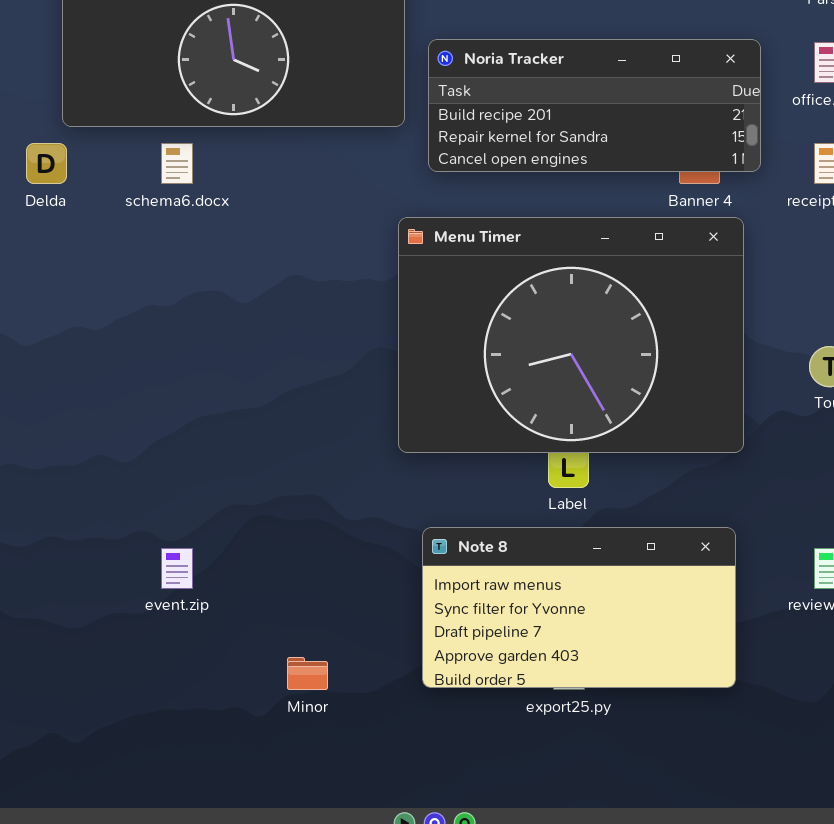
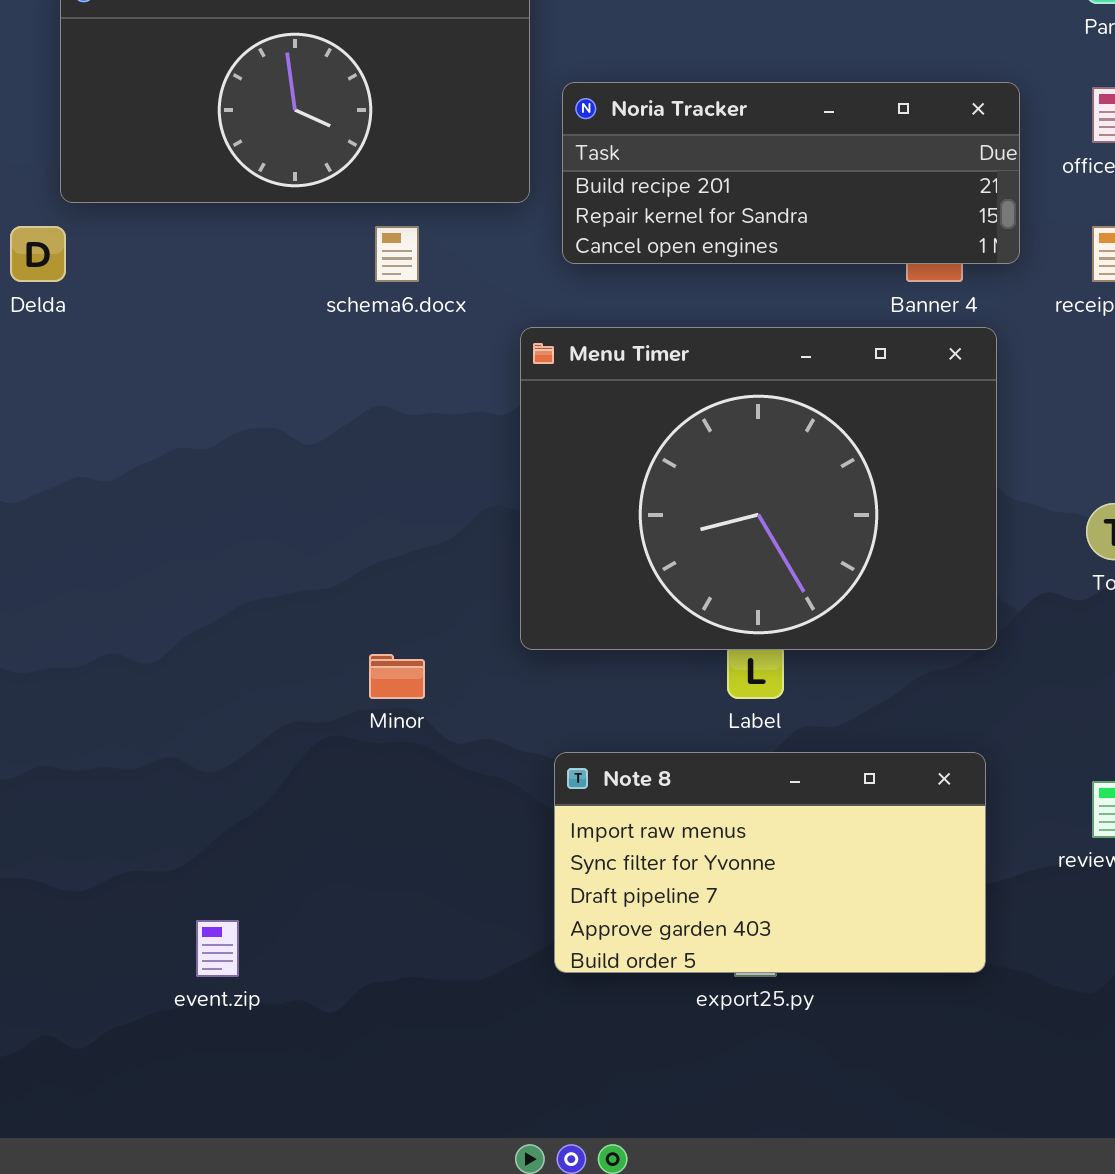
schema6.docx: [161,143,193,184] -> [375,226,419,282], moved
event.zip: [161,548,193,589] -> [196,920,239,977], moved
Minor: [287,657,328,690] -> [369,654,425,699], moved

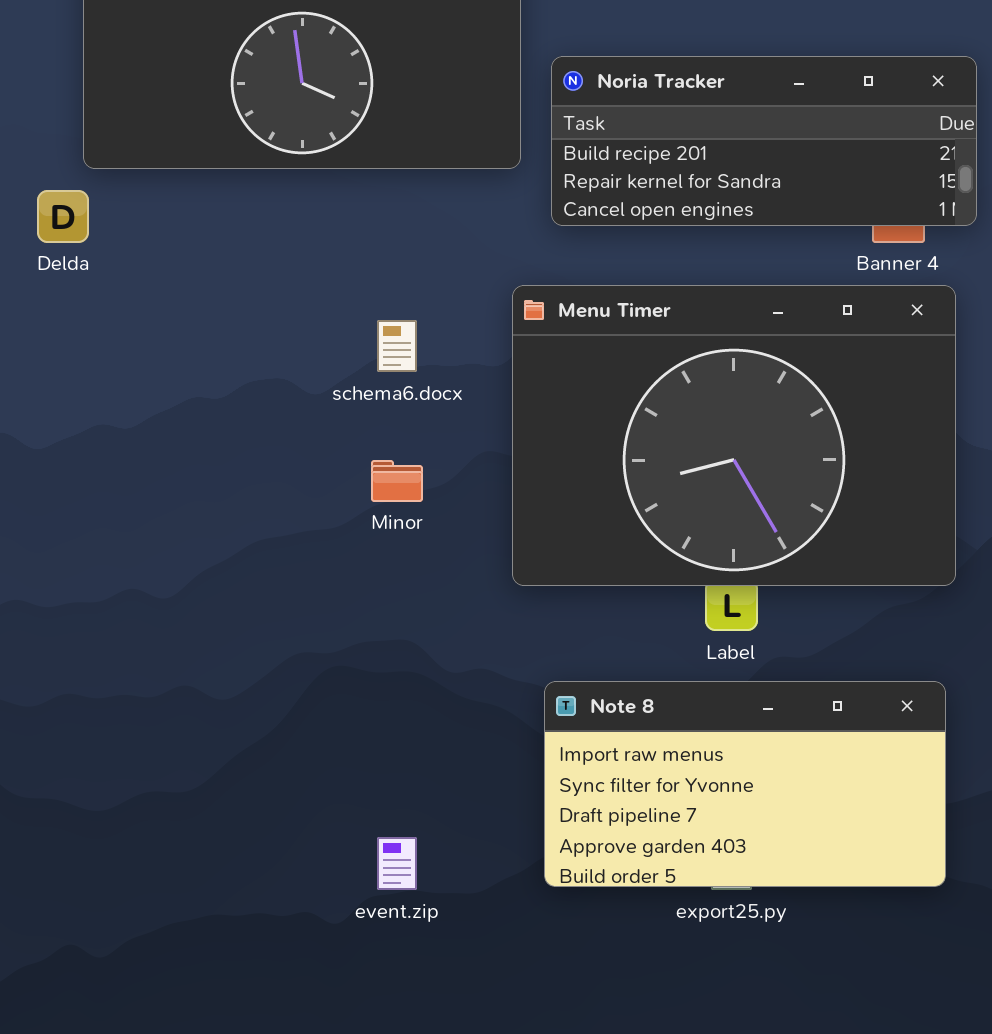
schema6.docx: [375,226,419,282] -> [377,320,417,372], moved
Minor: [369,654,425,699] -> [371,460,423,502], moved
event.zip: [196,920,239,977] -> [377,837,417,890], moved

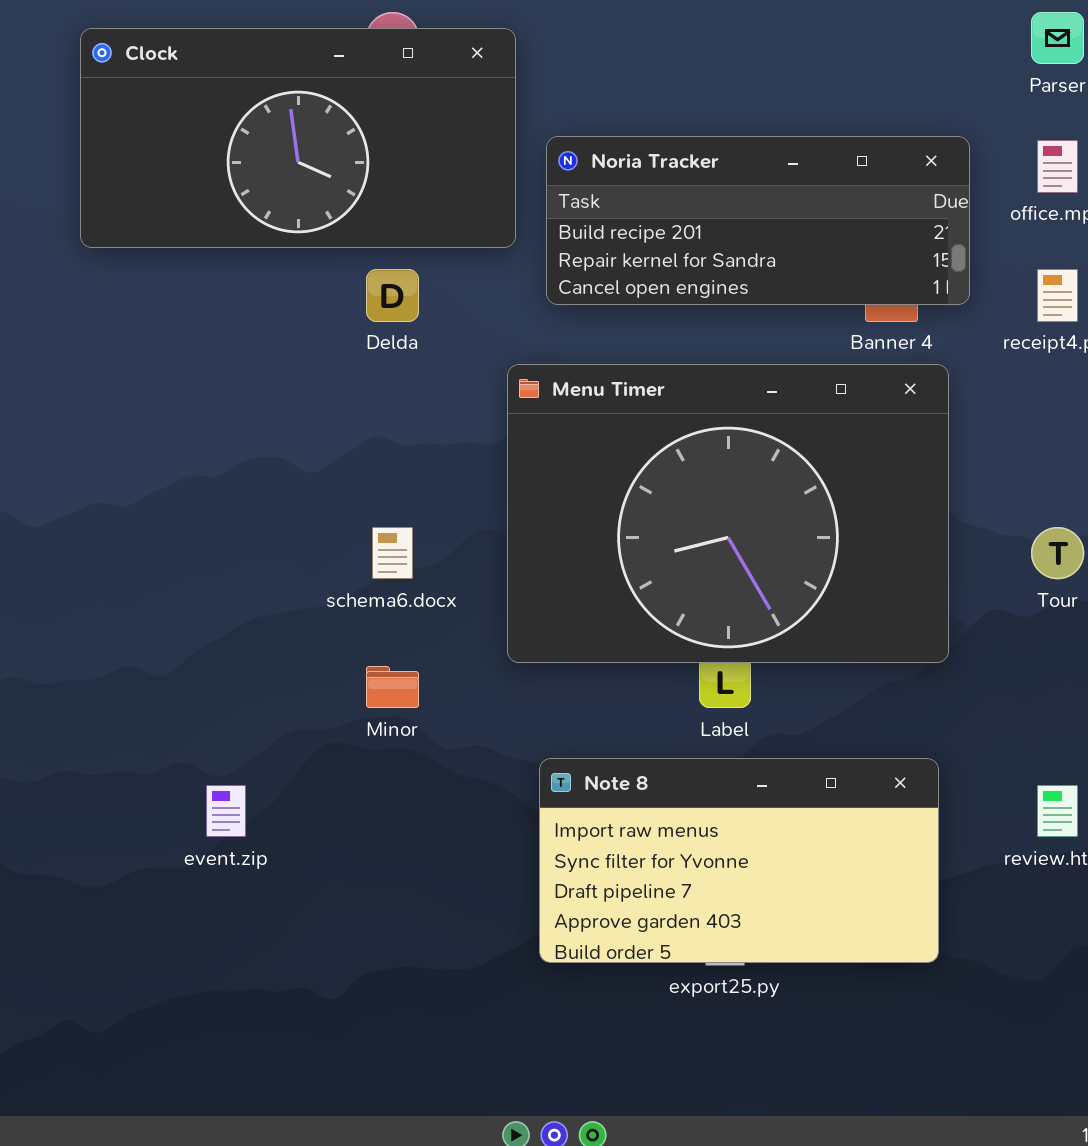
Delda: [37,190,89,243] -> [366,269,419,322], moved
schema6.docx: [377,320,417,372] -> [372,527,413,579], moved
Minor: [371,460,423,502] -> [366,666,419,708], moved
event.zip: [377,837,417,890] -> [206,785,246,837], moved

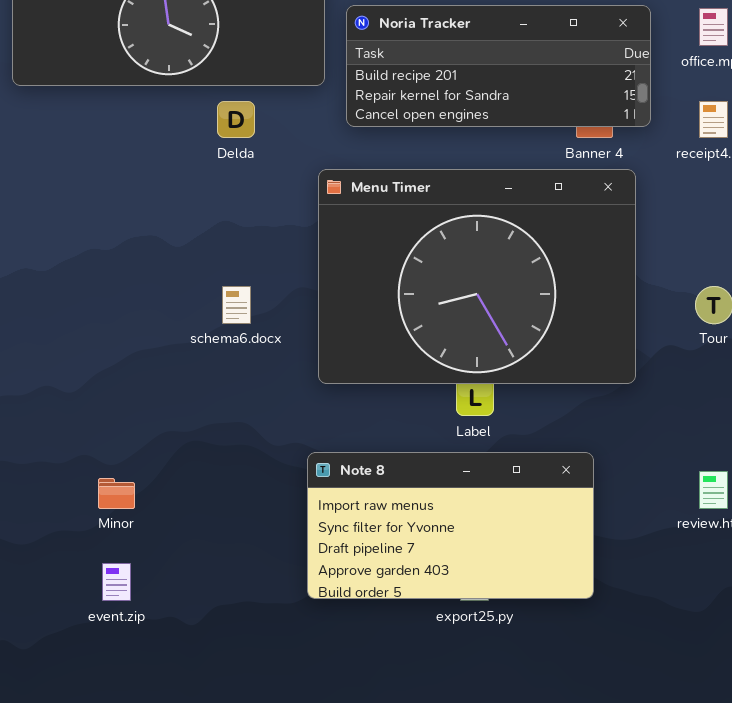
Minor: [366,666,419,708] -> [98,478,135,509], moved
Note 8: [539,758,939,963] -> [307,452,594,599], moved
event.zip: [206,785,246,837] -> [102,563,131,601], moved

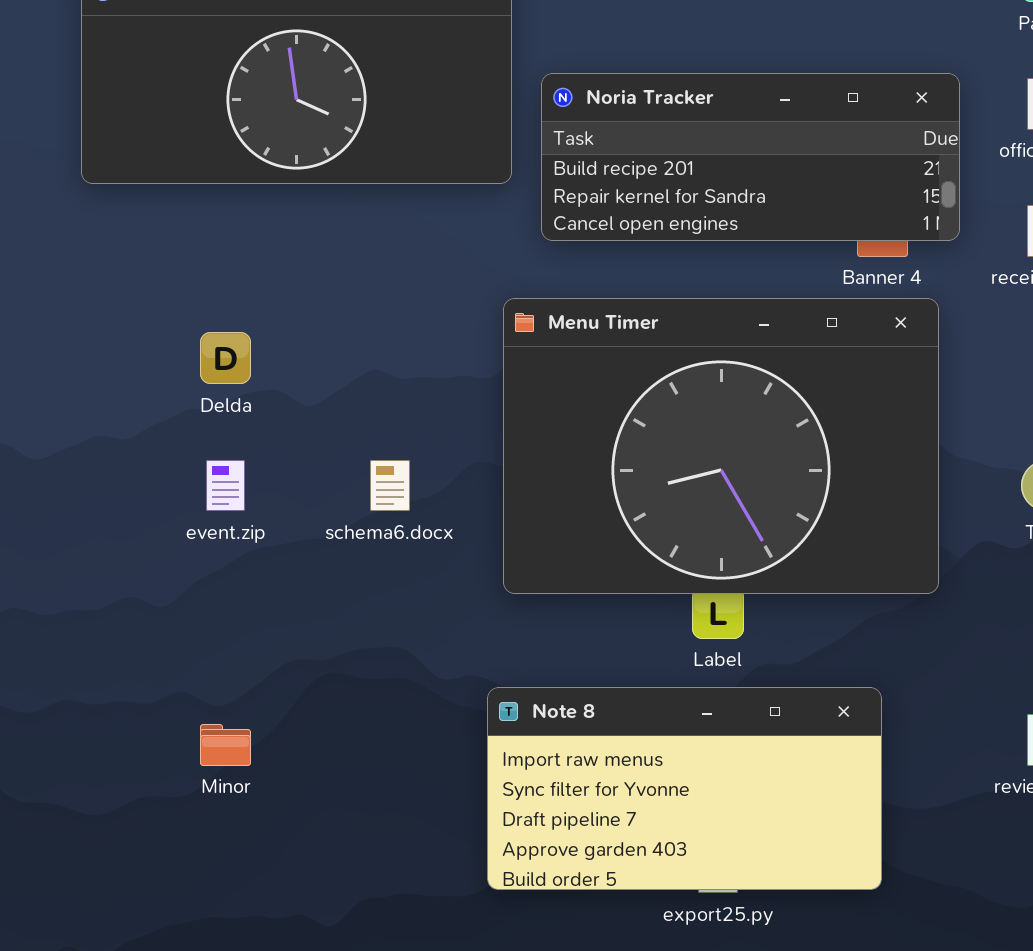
Delda: [217,101,255,138] -> [200,332,251,384], moved
event.zip: [102,563,131,601] -> [206,460,245,511], moved

